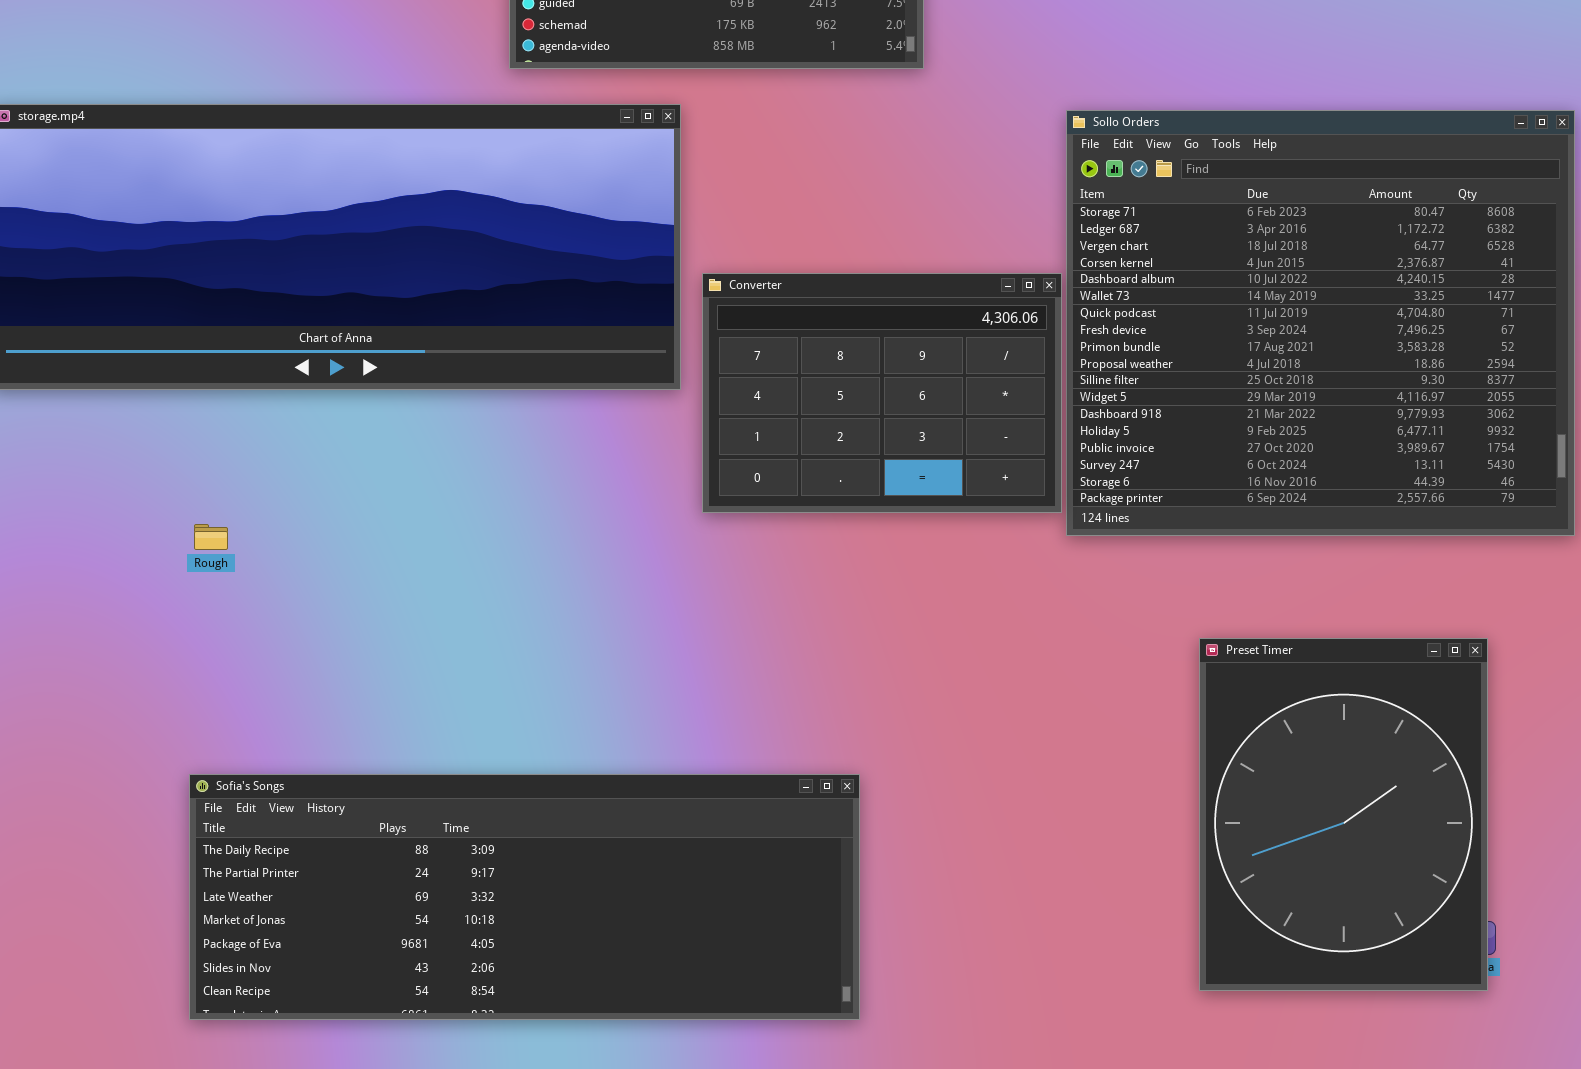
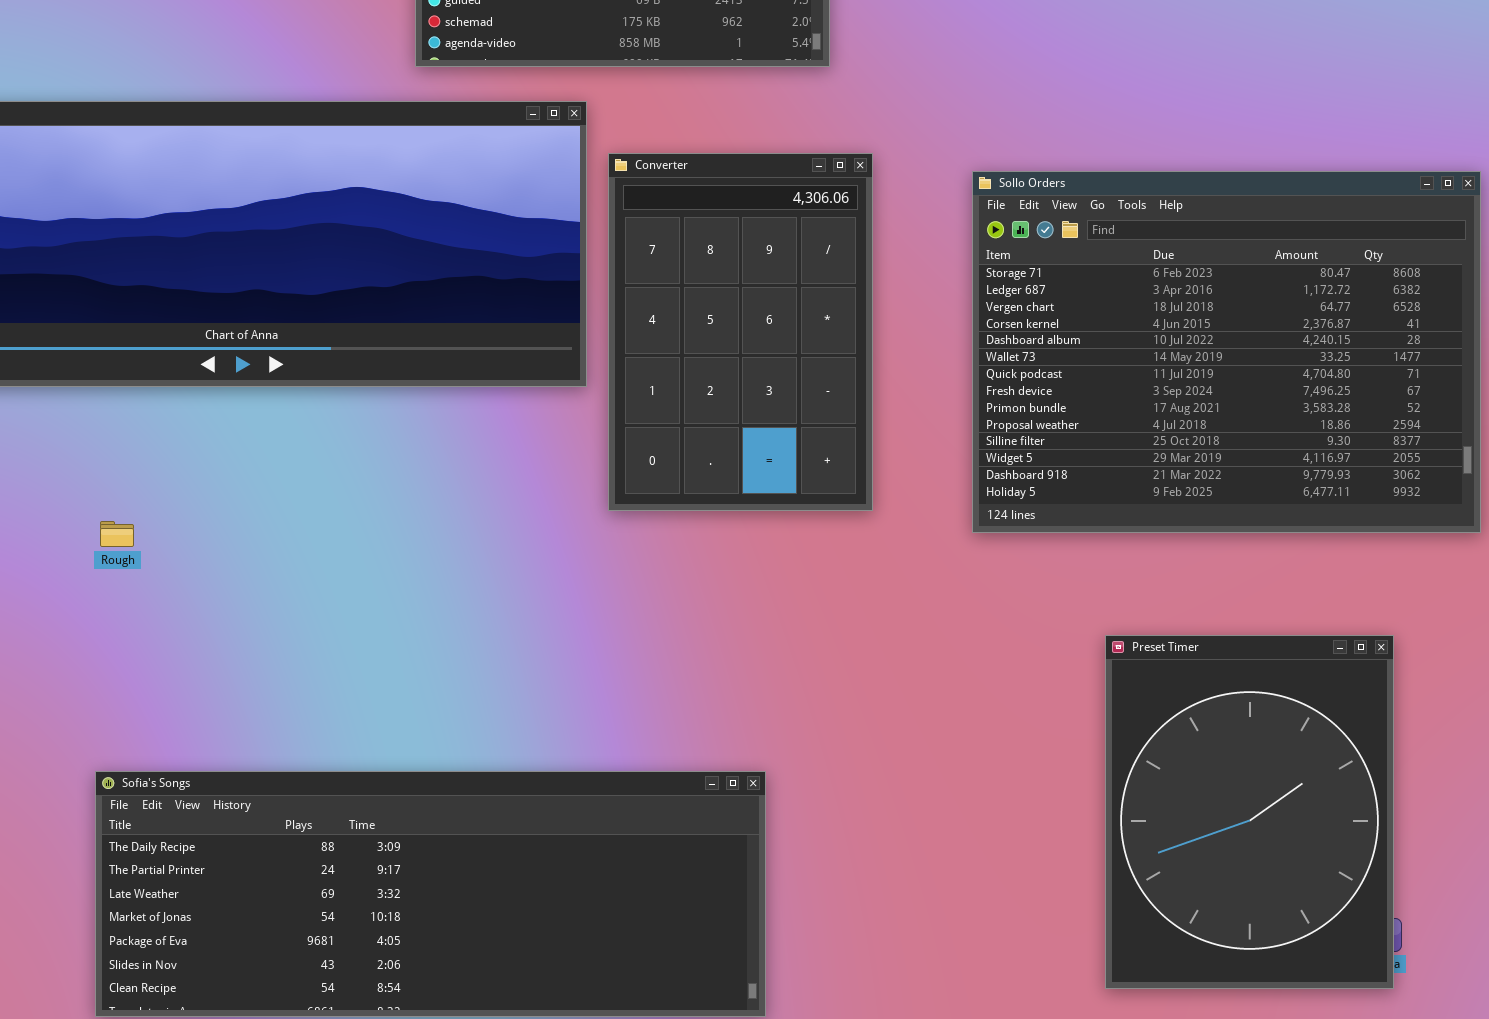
Sollo Orders: [1066,110,1575,536] -> [972,171,1481,533], resized
Converter: [702,273,1062,513] -> [608,153,873,511], resized

